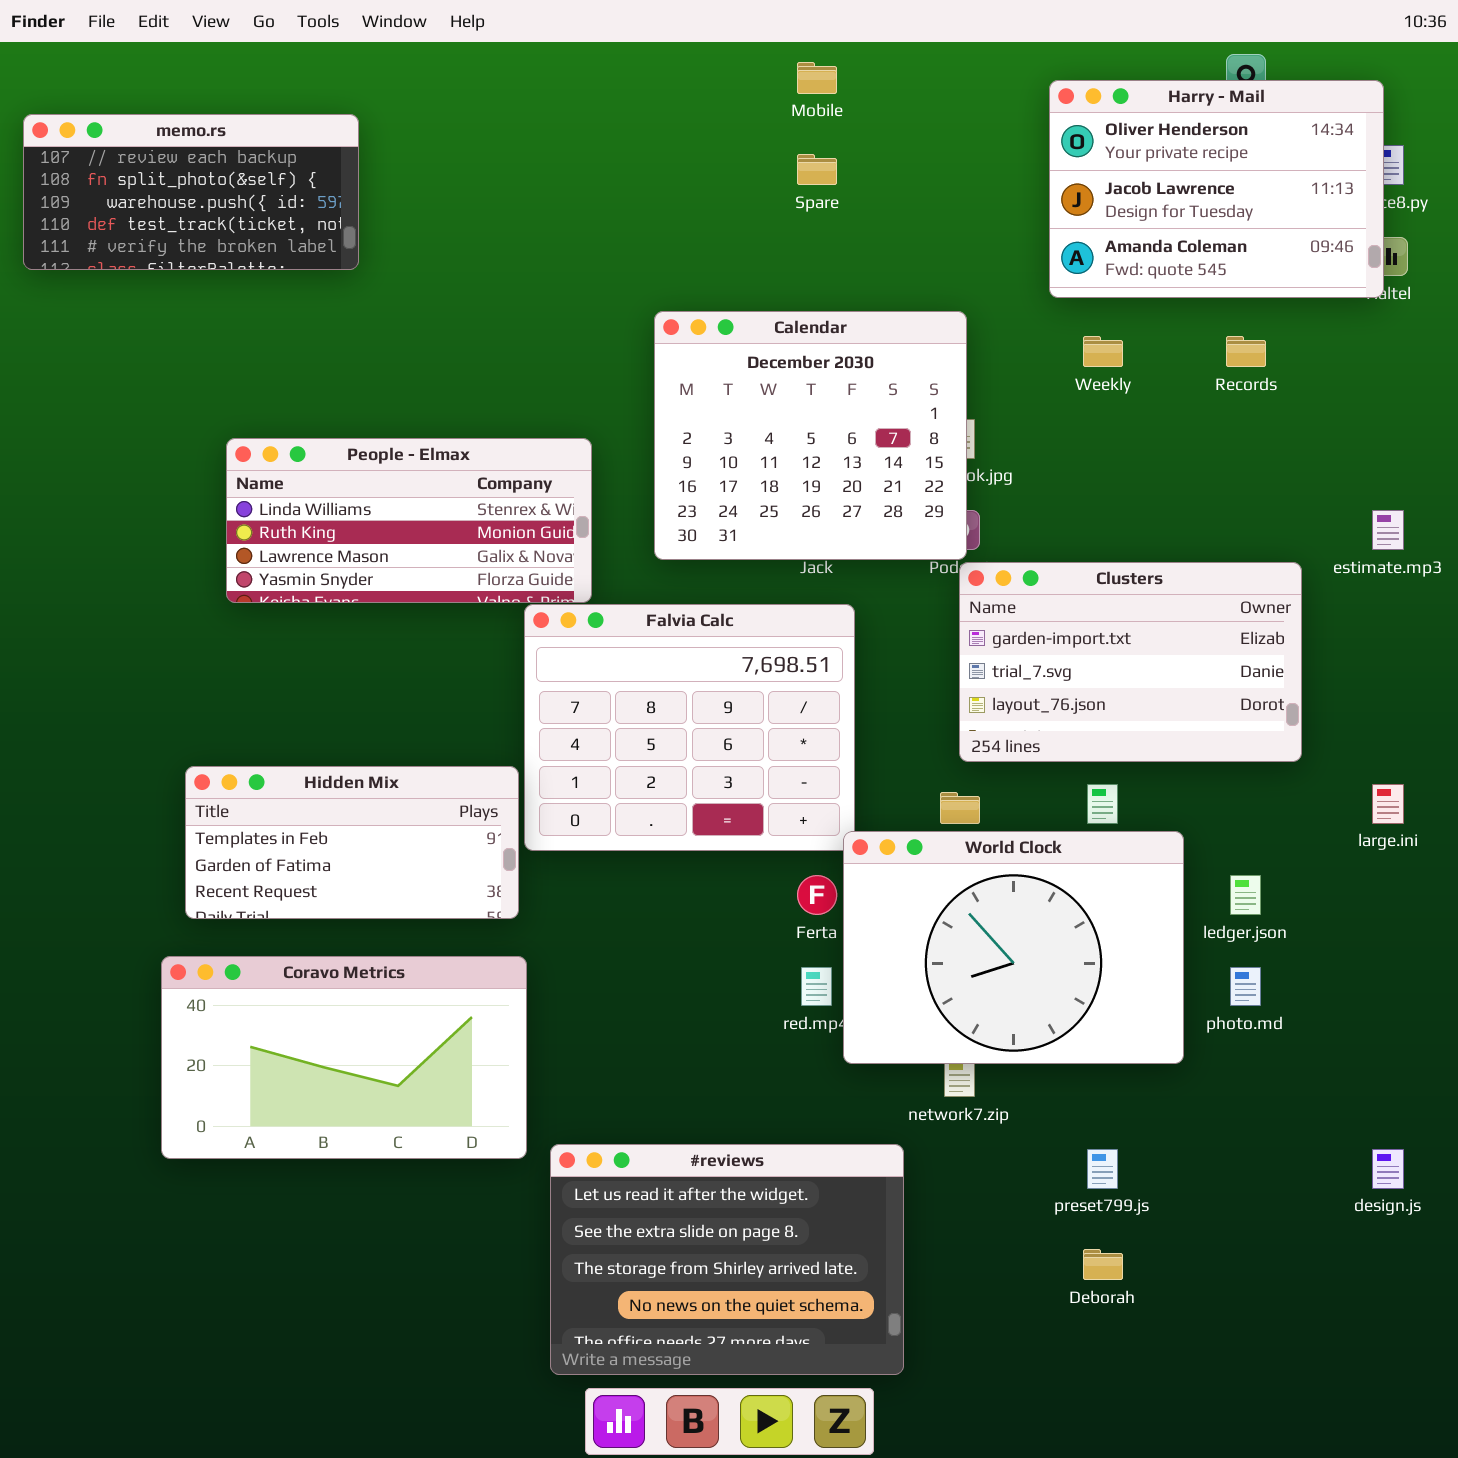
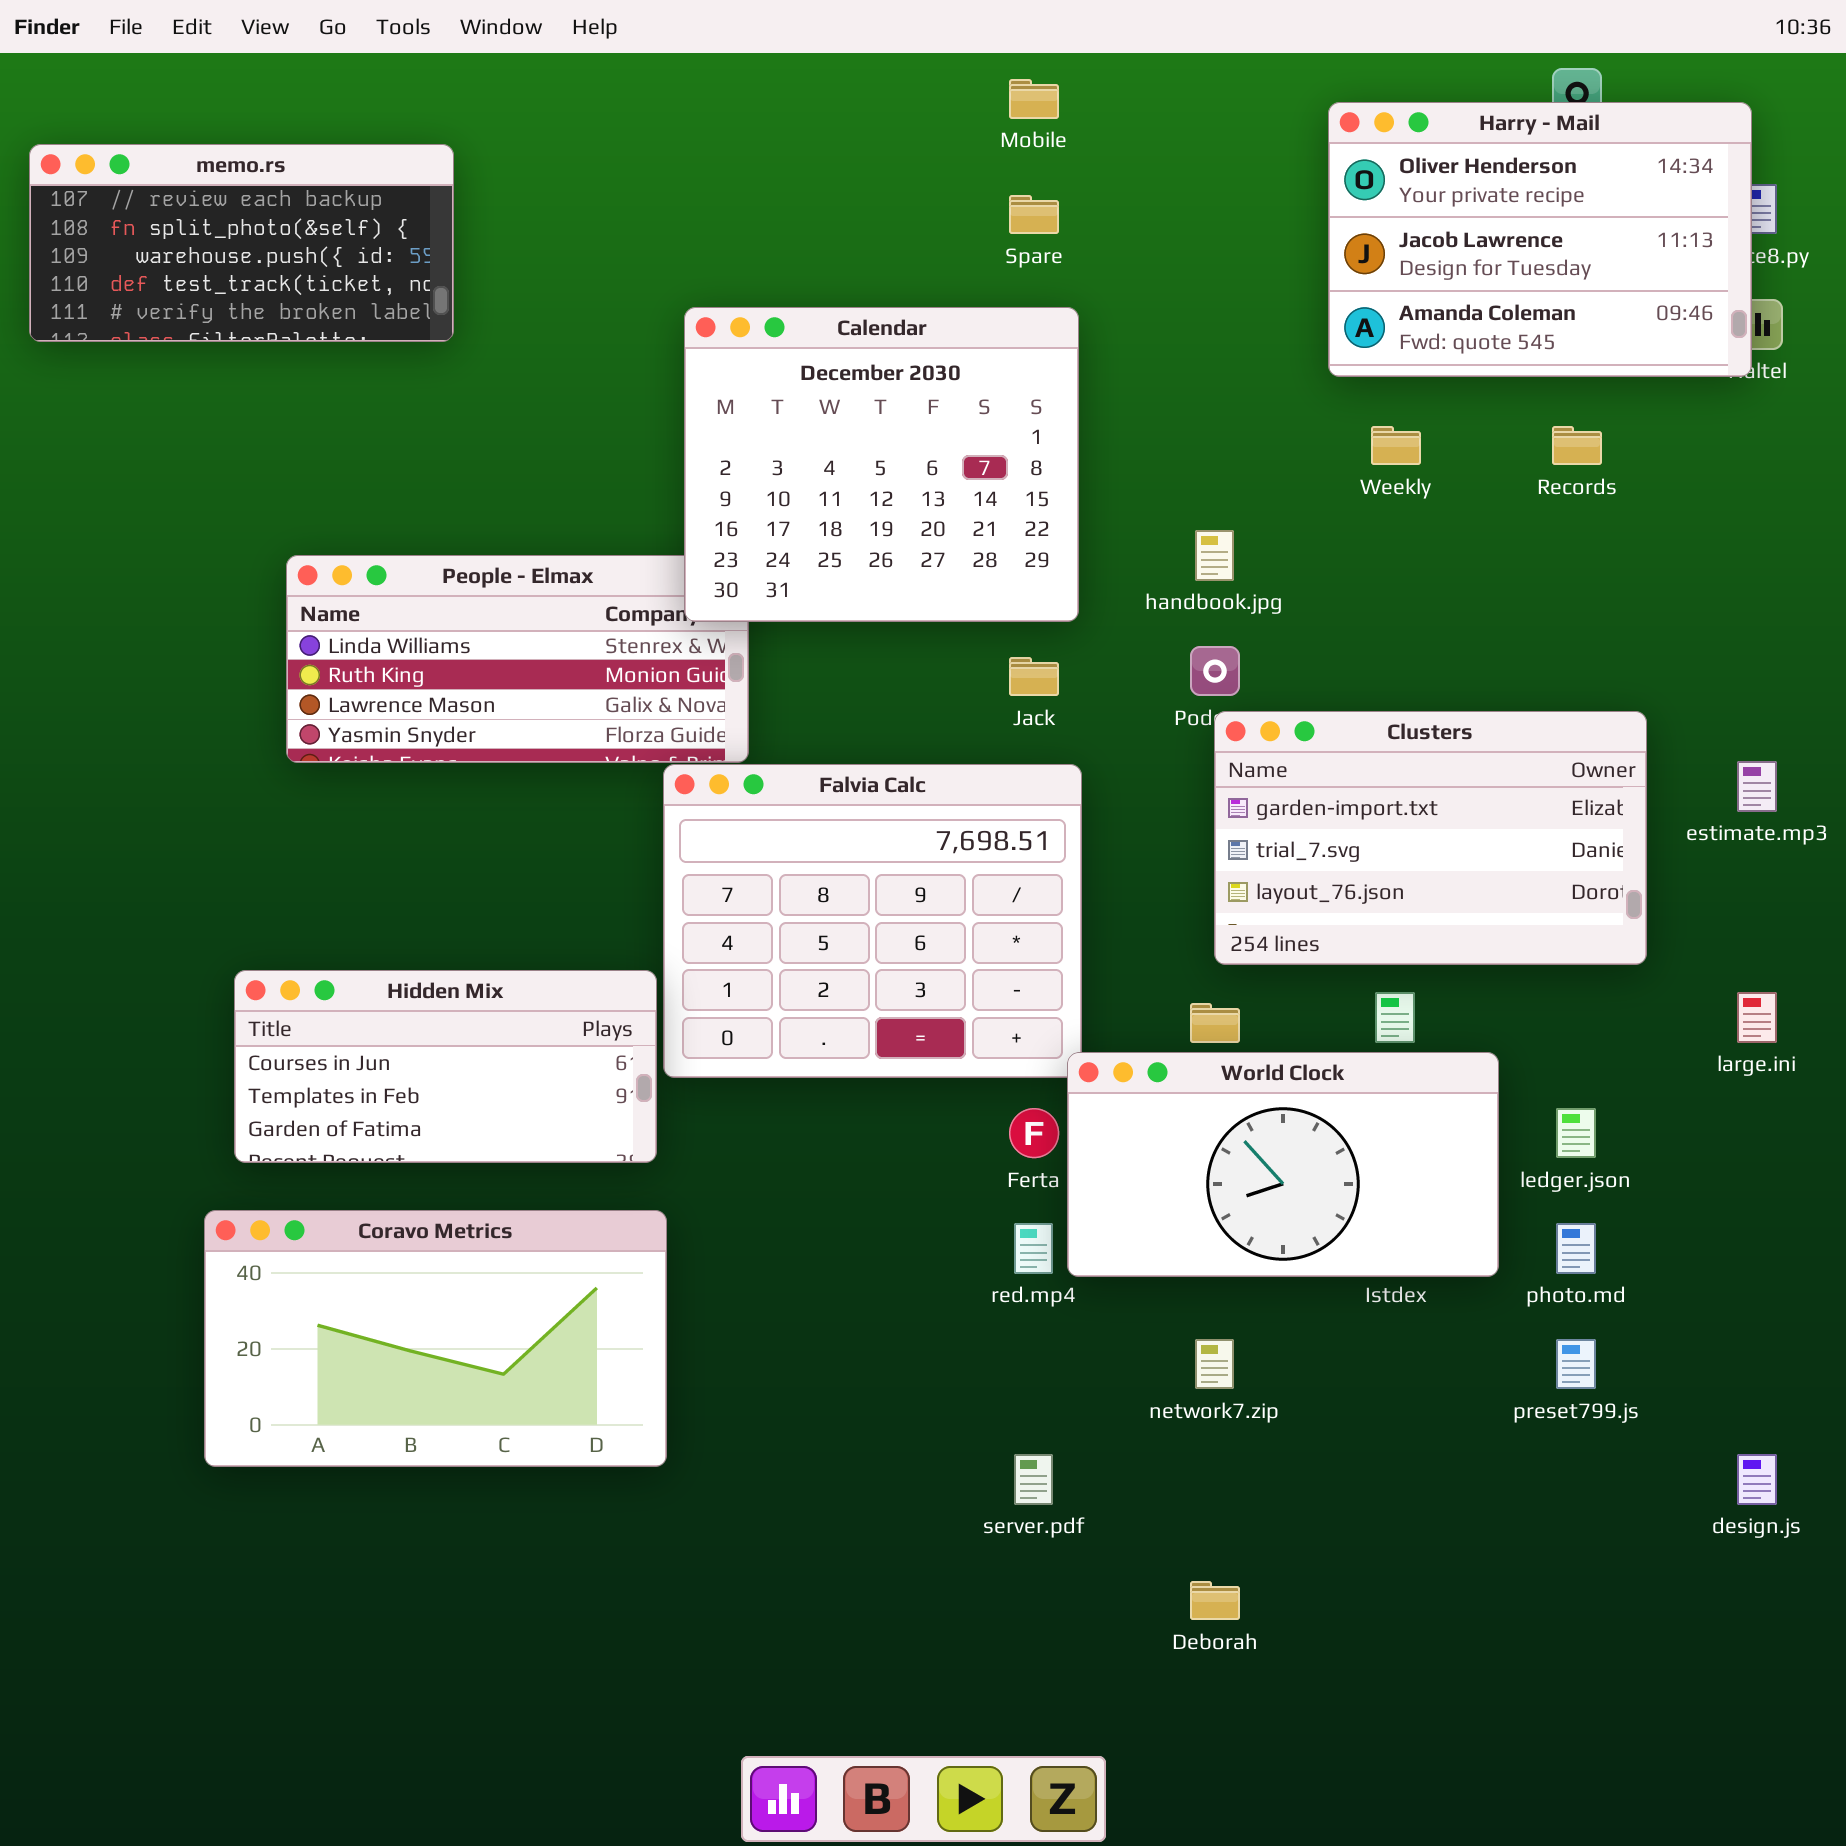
Calendar: [654,311,967,560] -> [684,307,1079,622], moved
estimate.mp3: [1372,510,1404,550] -> [1737,761,1777,812], moved
Hidden Mix: [185,766,519,919] -> [234,970,657,1163], scrolled up 1 row
World Clock: [843,831,1184,1064] -> [1067,1052,1499,1277], resized
#reviews: [550,1144,904,1375] -> none, closed
preset799.js: [1087,1149,1118,1189] -> [1556,1339,1596,1389], moved
Deborah: [1083,1249,1123,1280] -> [1190,1581,1240,1620], moved

